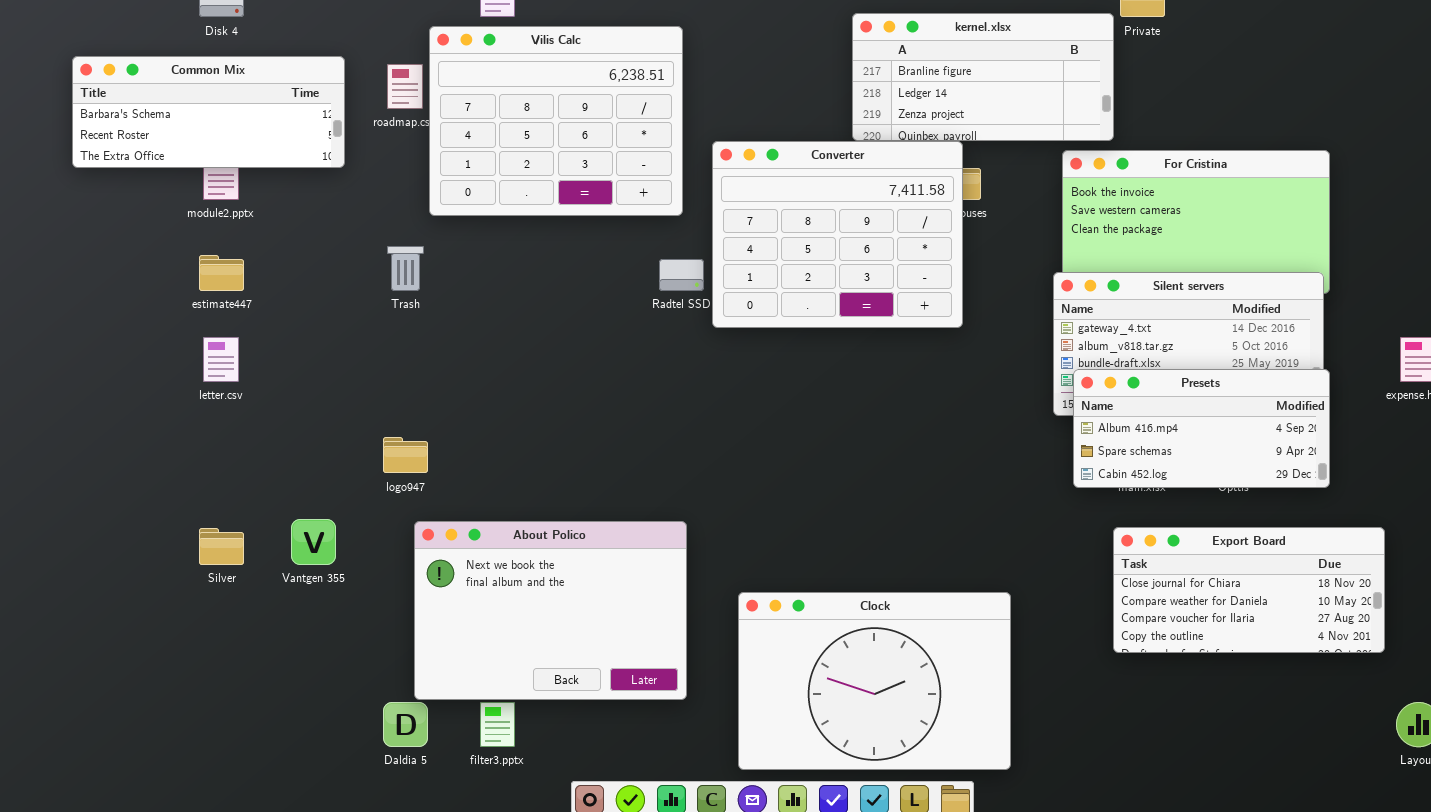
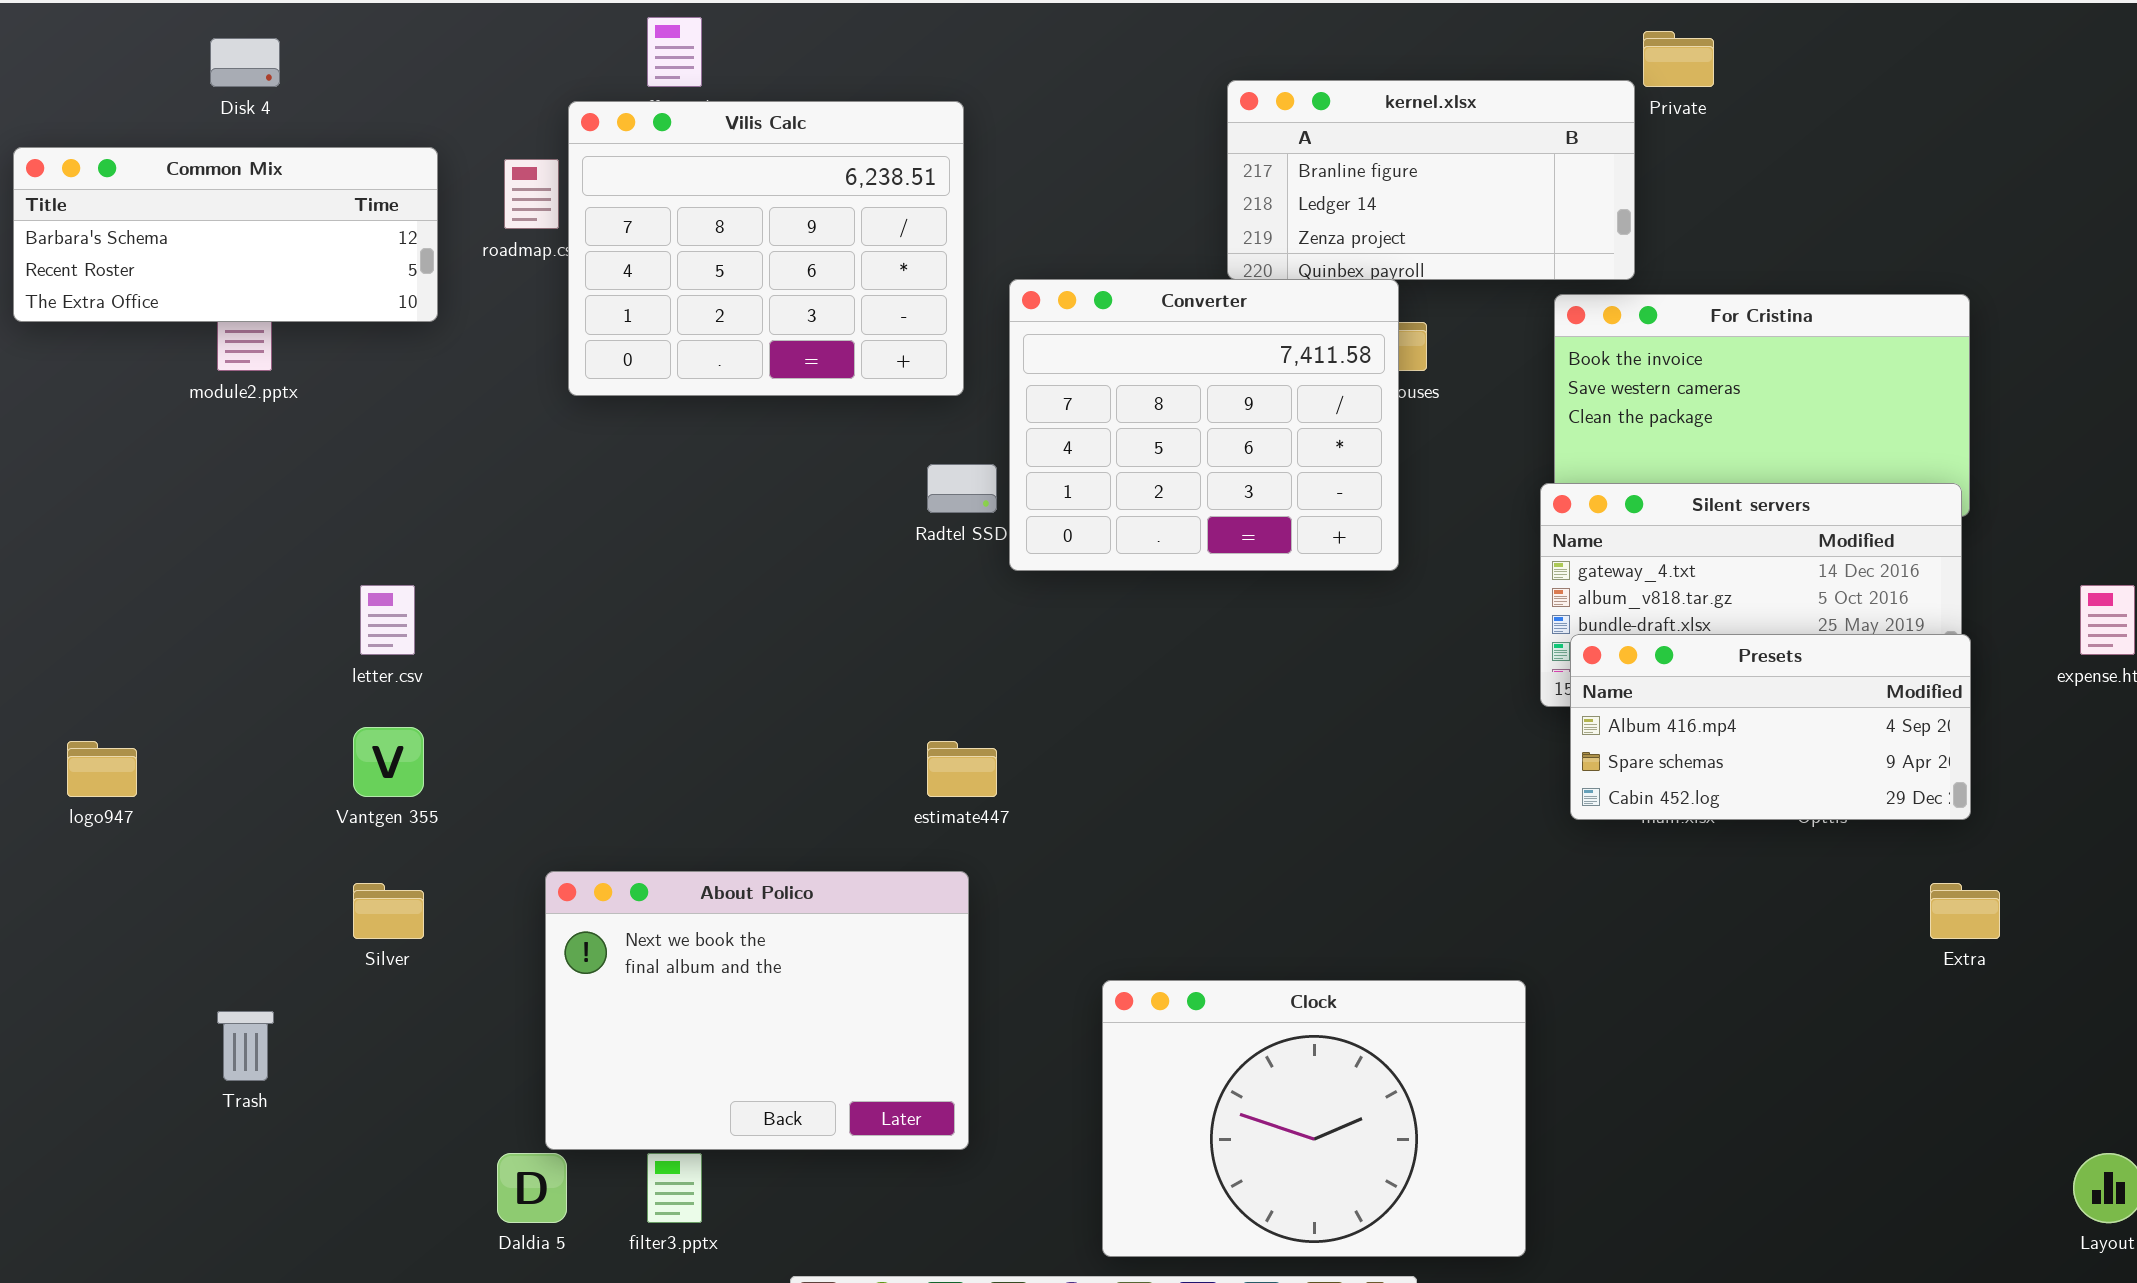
Trash: [387,246,424,291] -> [217,1011,274,1081], moved
estimate447: [199,255,244,291] -> [927,741,997,797], moved
letter.csv: [203,337,239,382] -> [360,585,415,655], moved
logo947: [383,437,428,473] -> [67,741,137,797], moved
Vantgen 355: [291,519,336,565] -> [353,727,424,797], moved
Export Board: [1113,527,1385,653] -> none, closed
Silver: [199,528,244,565] -> [353,883,424,939], moved
Clock: [738,592,1011,770] -> [1102,980,1526,1257], moved

